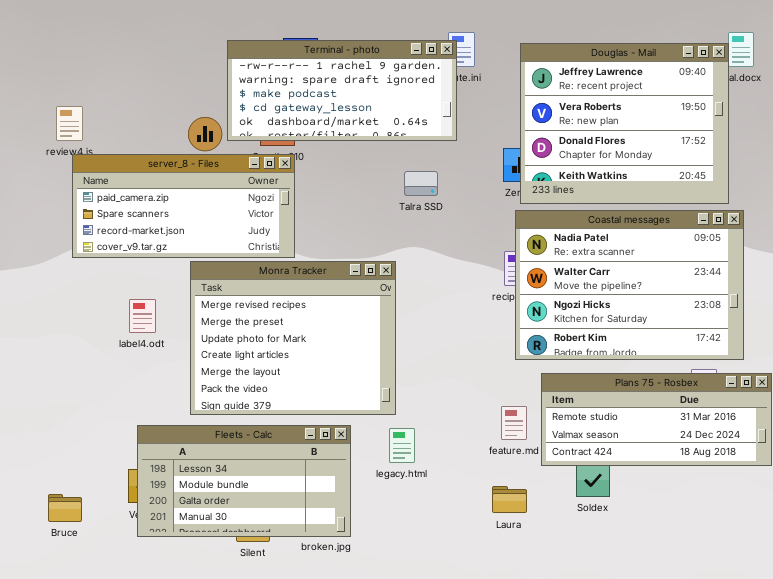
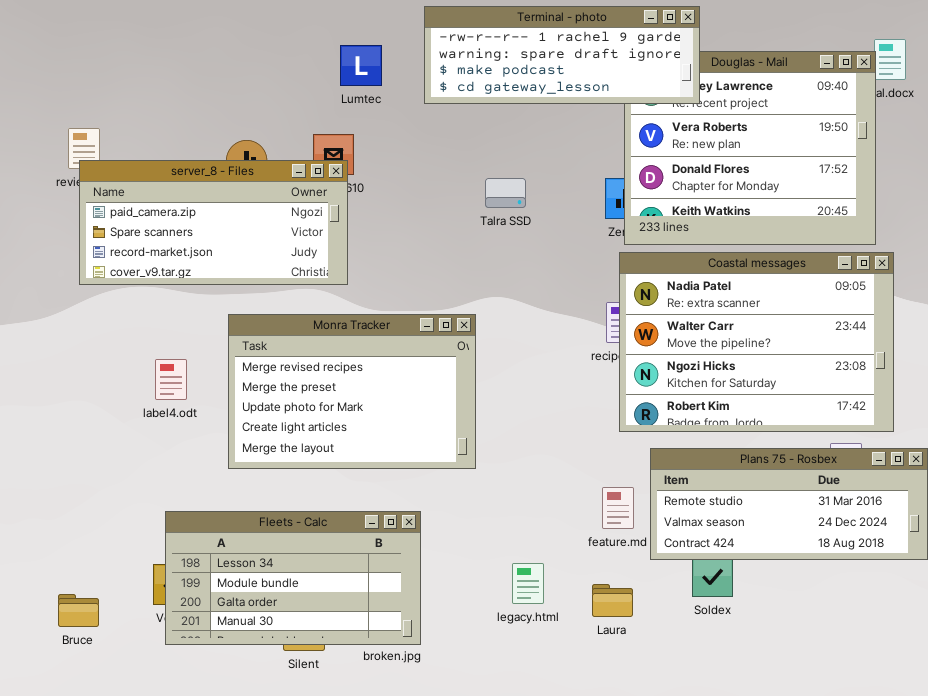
Terminal - photo: [227,40,457,141] -> [424,6,700,104], moved, resized
server_8 - Files: [72,154,295,258] -> [79,160,348,285], moved
Talra SSD: [404,171,438,196] -> [485,178,526,208], moved
Monra Tracker: [190,261,396,415] -> [228,314,476,469], resized
legacy.html: [389,428,415,463] -> [512,563,544,604], moved

